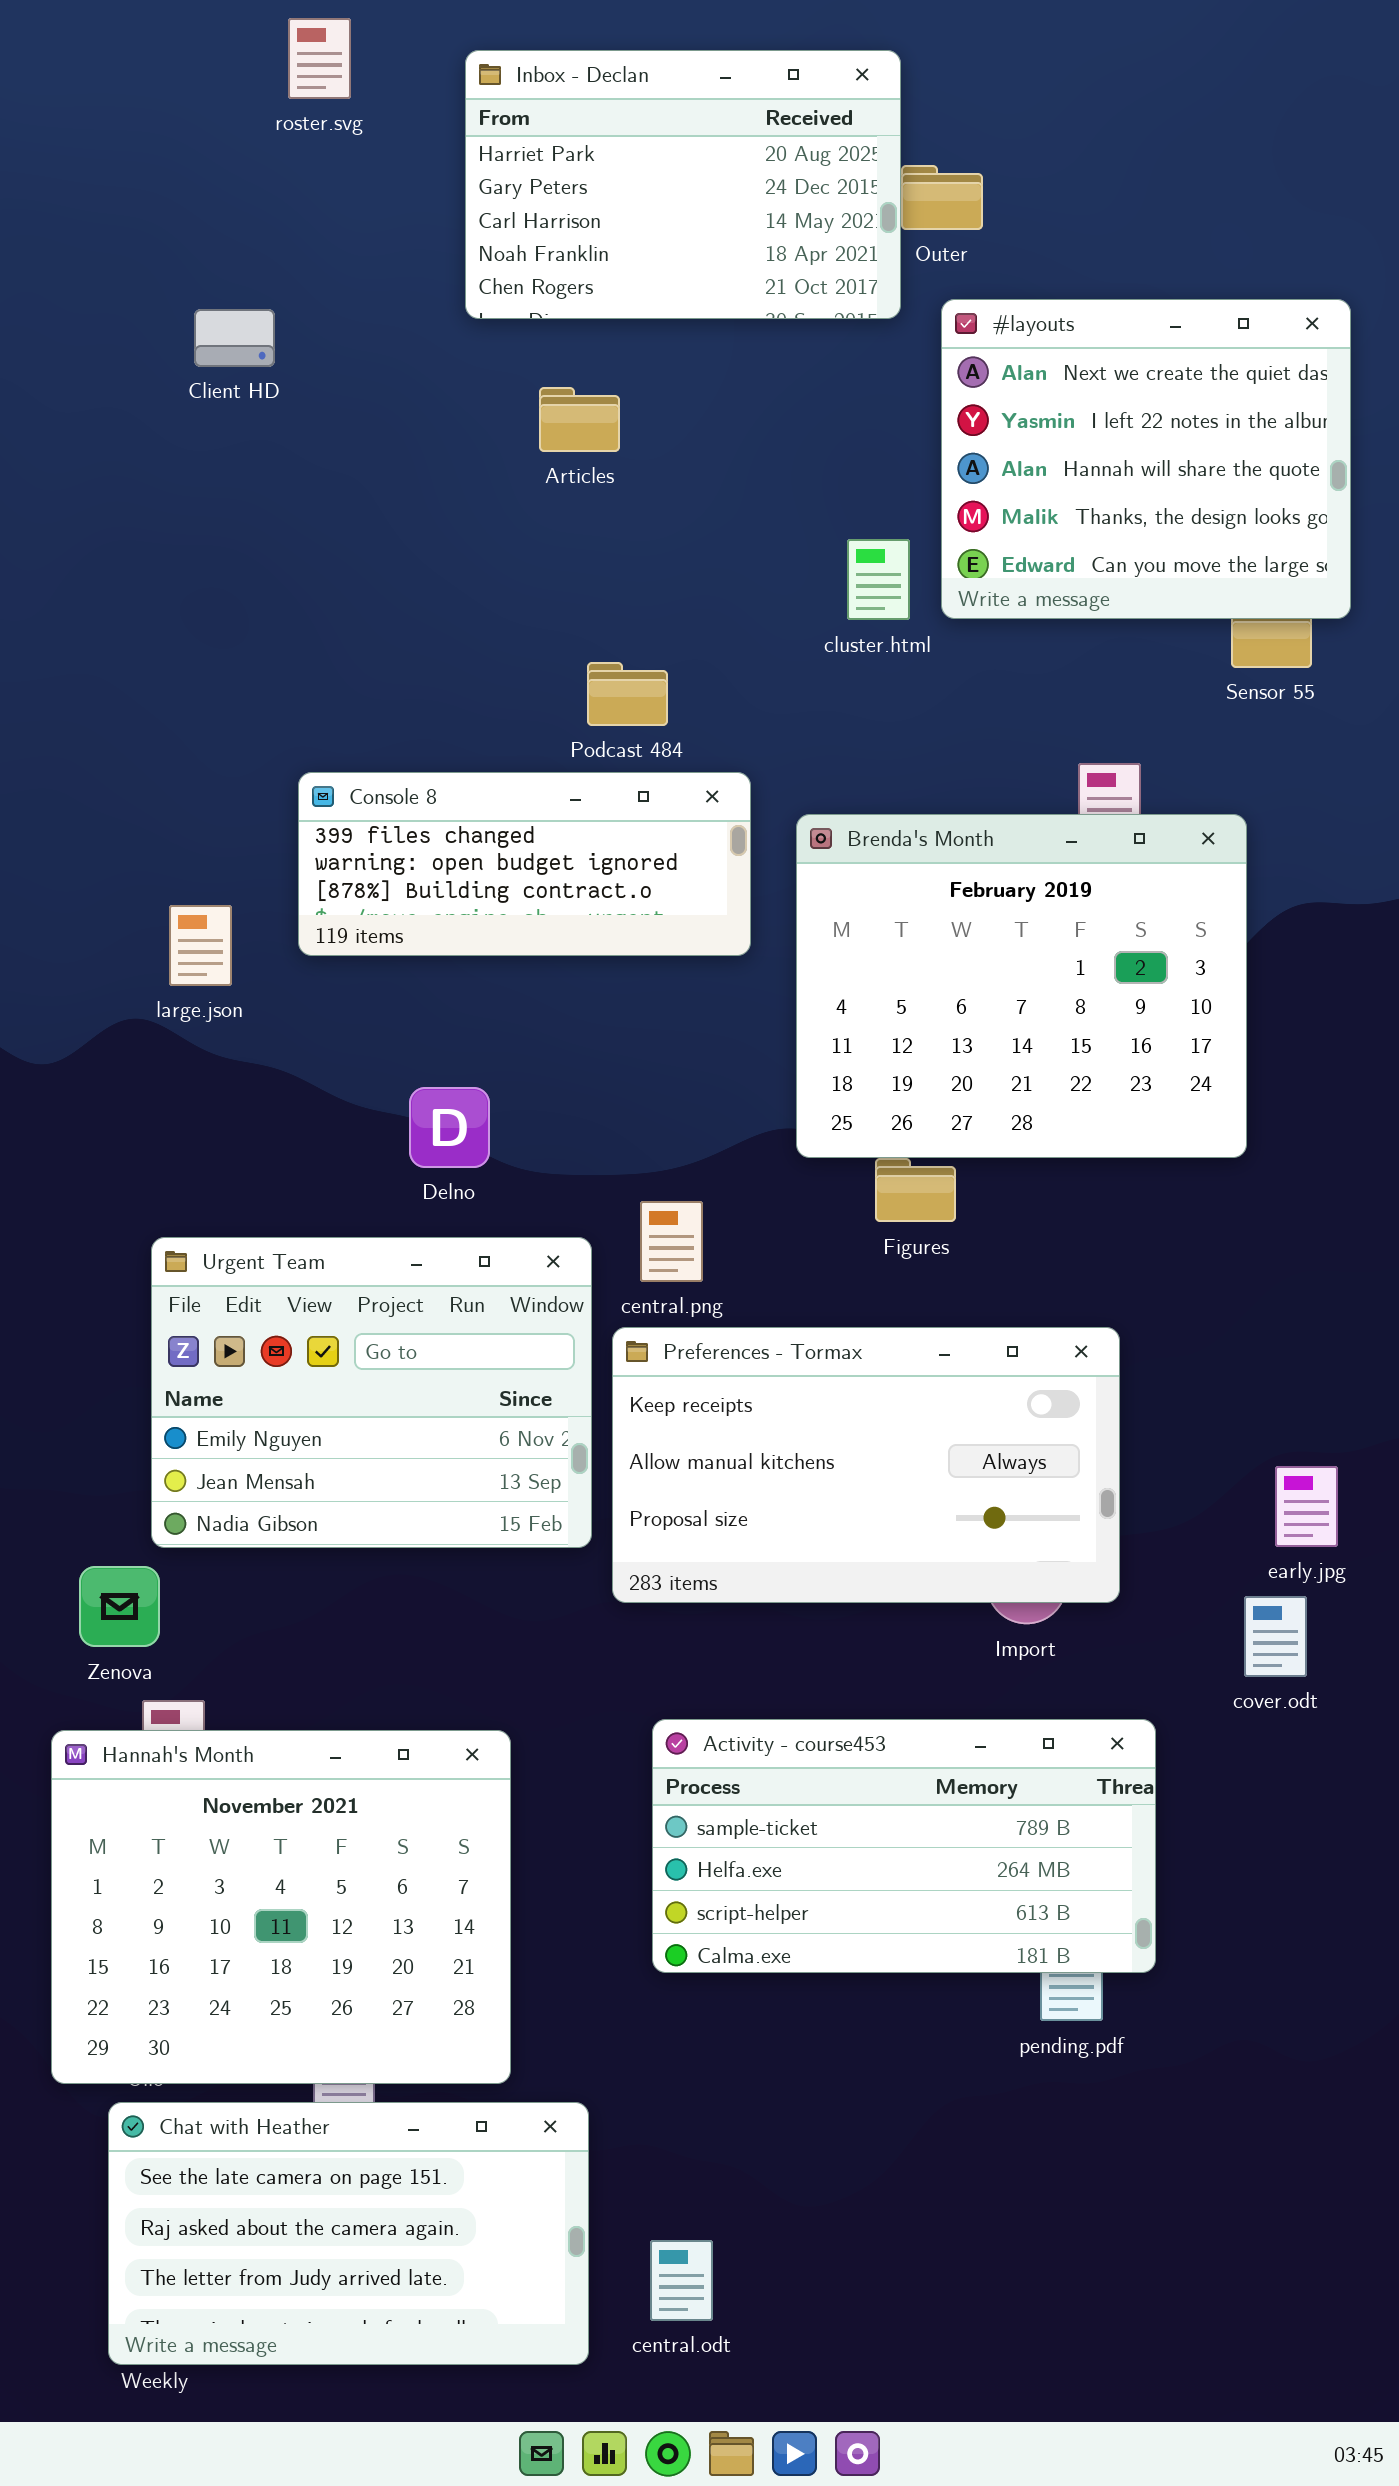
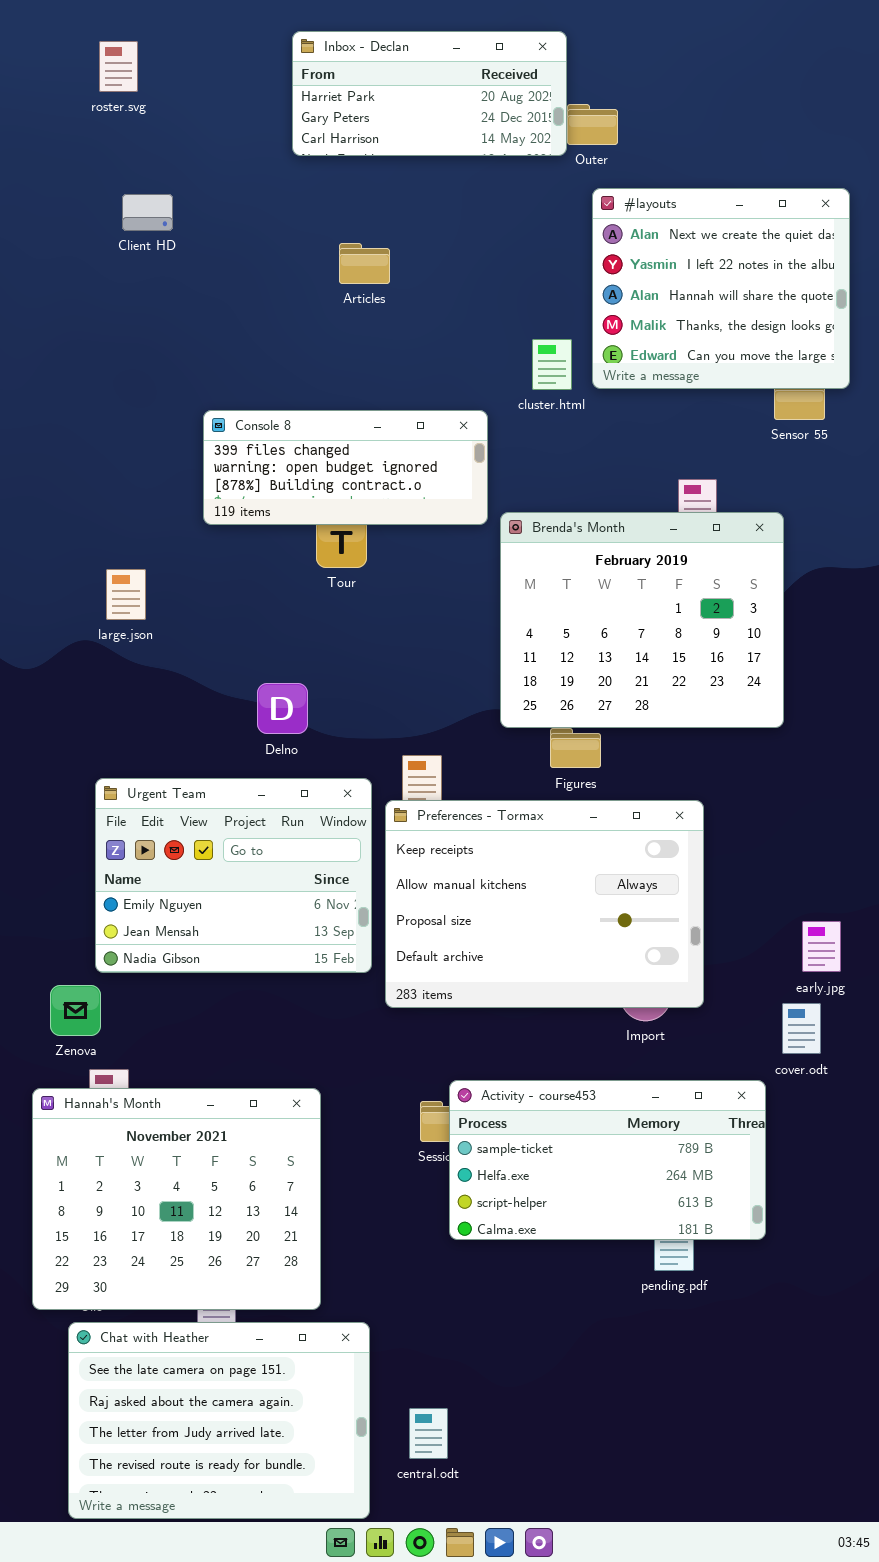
roster.svg: [288,18,351,99] -> [99,41,138,92], moved
Inbox - Declan: [465,50,901,319] -> [292,31,567,156], resized
Console 8: [298,772,751,956] -> [203,410,488,525], moved
Preferences - Tormax: [612,1327,1120,1603] -> [385,800,704,1008], resized
Activity - course453: [652,1719,1156,1973] -> [449,1080,766,1240], moved
Chat with Heather: [108,2102,589,2365] -> [68,1322,370,1519], resized

